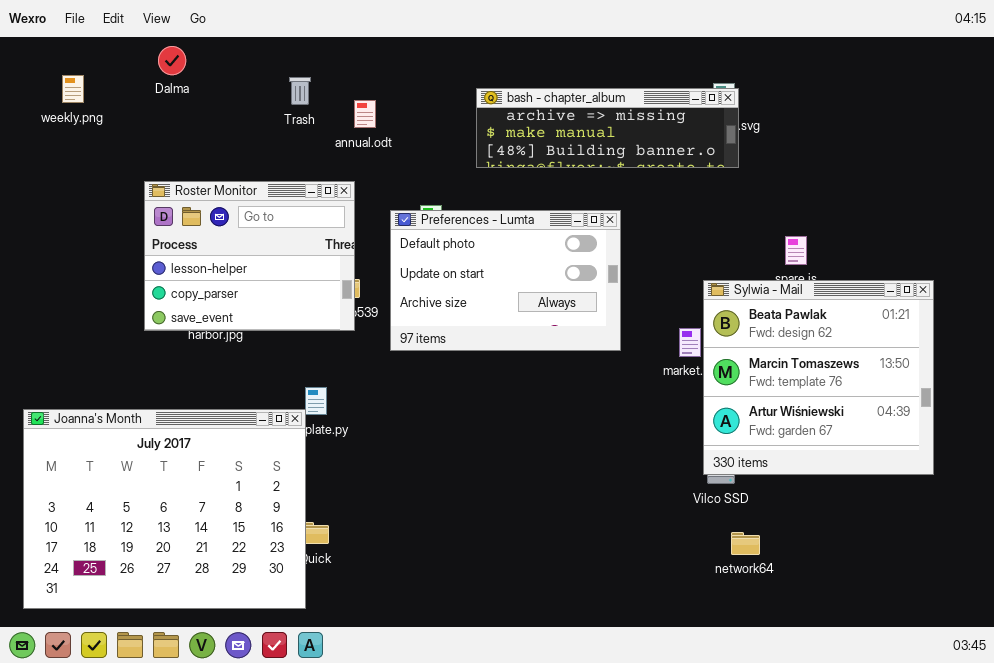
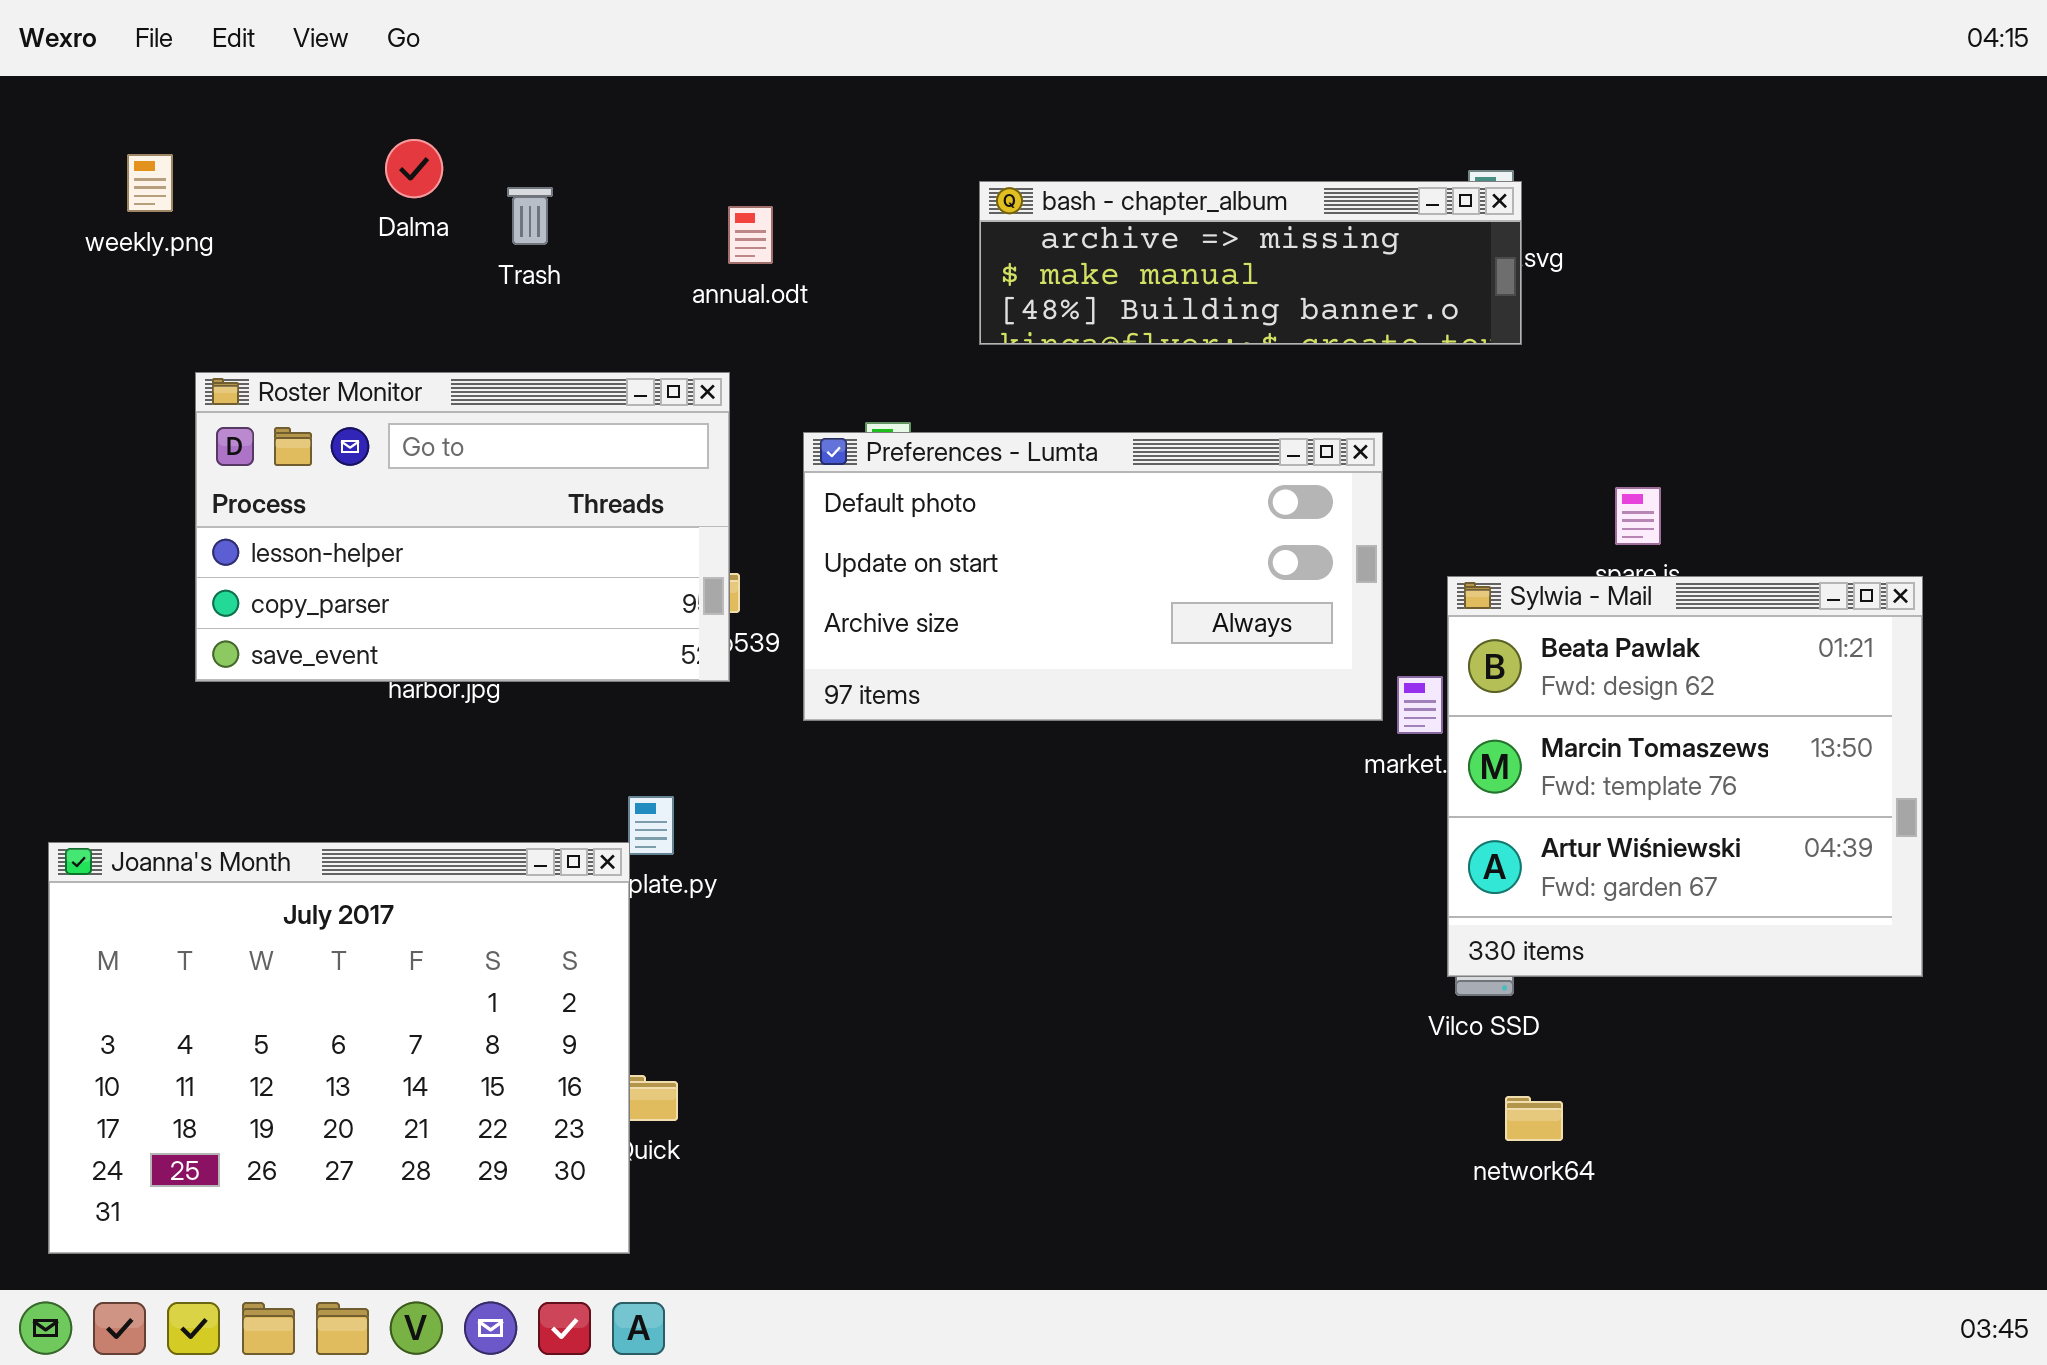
Dalma: [158,46,186,75] -> [385,139,443,198], moved
Trash: [289,77,311,105] -> [507,187,553,245], moved
Roster Monitor: [144,181,355,331] -> [195,372,730,682], resized
Preferences - Lumta: [390,210,621,351] -> [803,432,1383,721], resized

